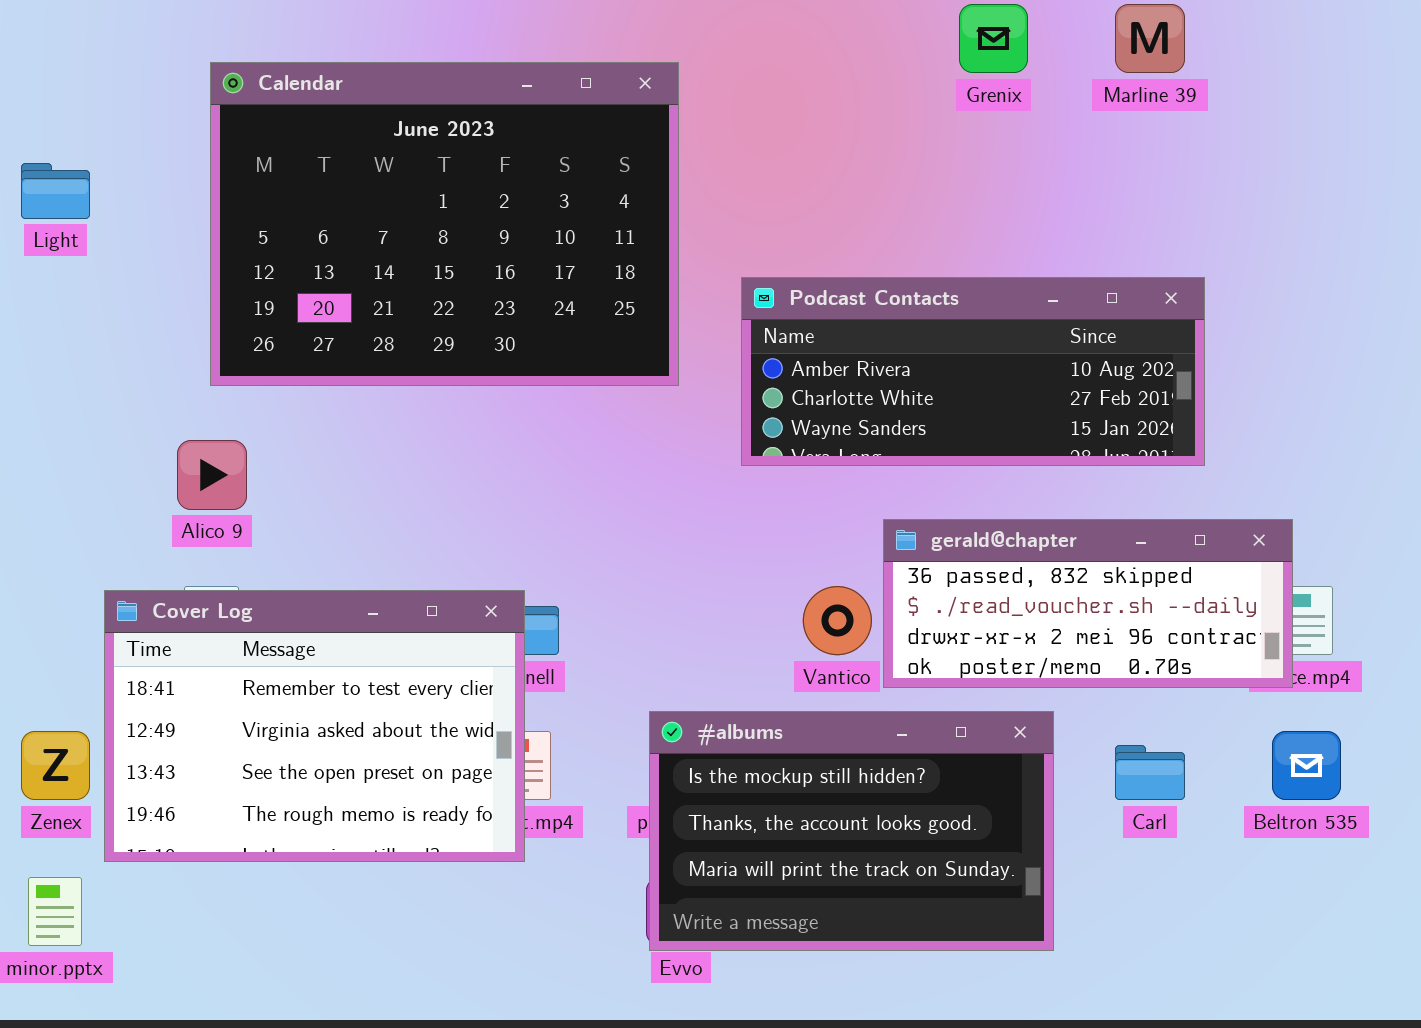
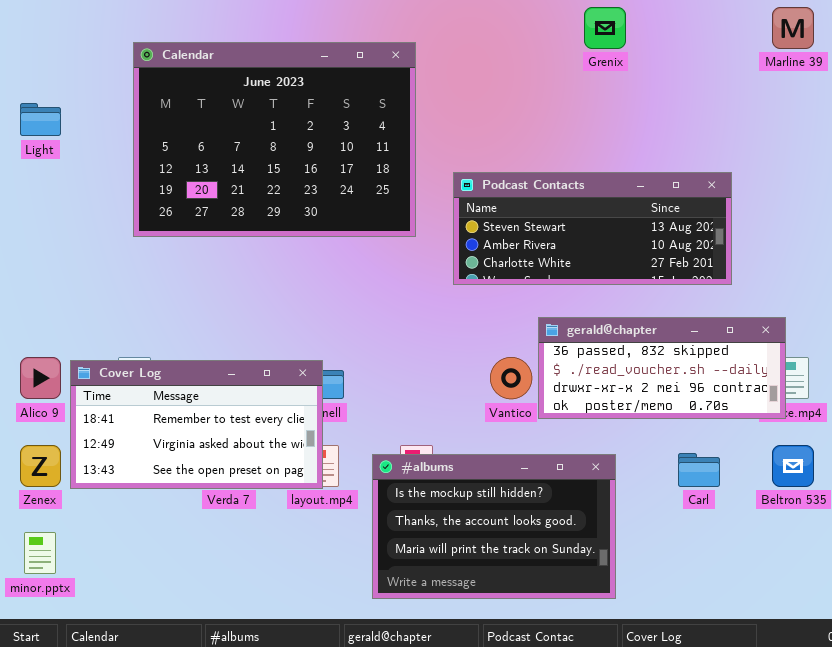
Marline 39: [1115,4,1185,73] -> [772,7,814,49], moved
Podcast Contacts: [741,277,1205,466] -> [453,172,732,285], scrolled up 1 row
Alico 9: [177,440,247,510] -> [20,357,61,399], moved
Cover Log: [104,590,525,862] -> [70,360,323,489], resized
#albums: [649,711,1054,951] -> [372,454,616,599], moved

